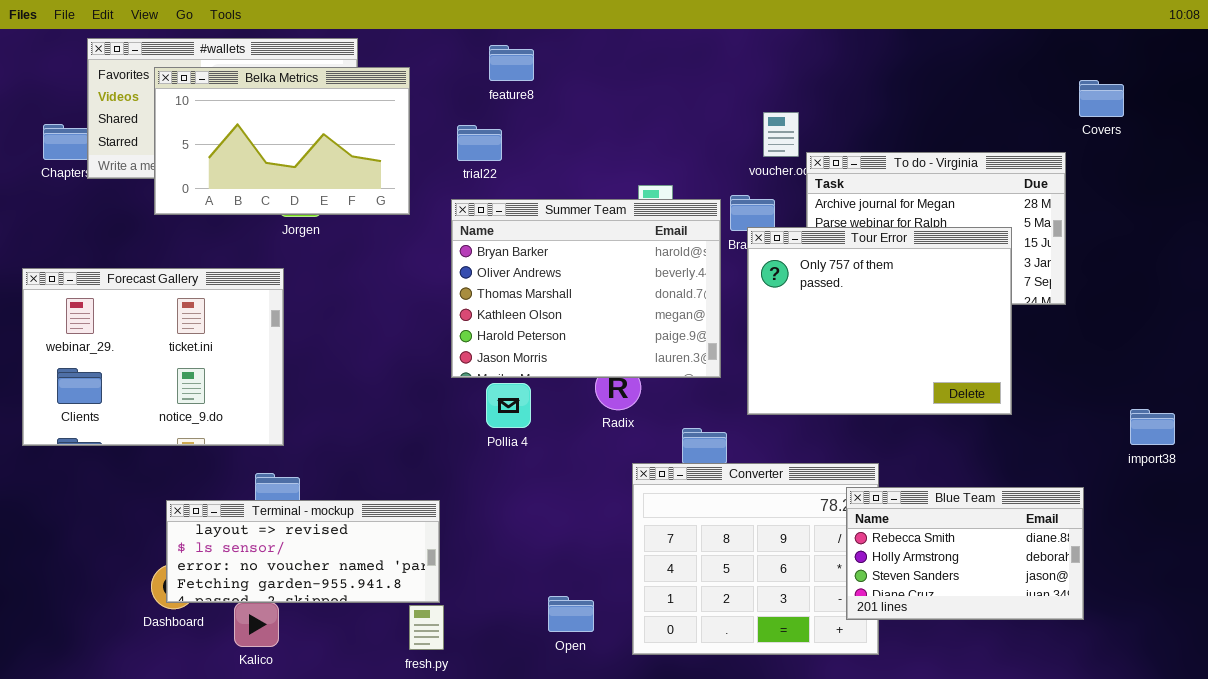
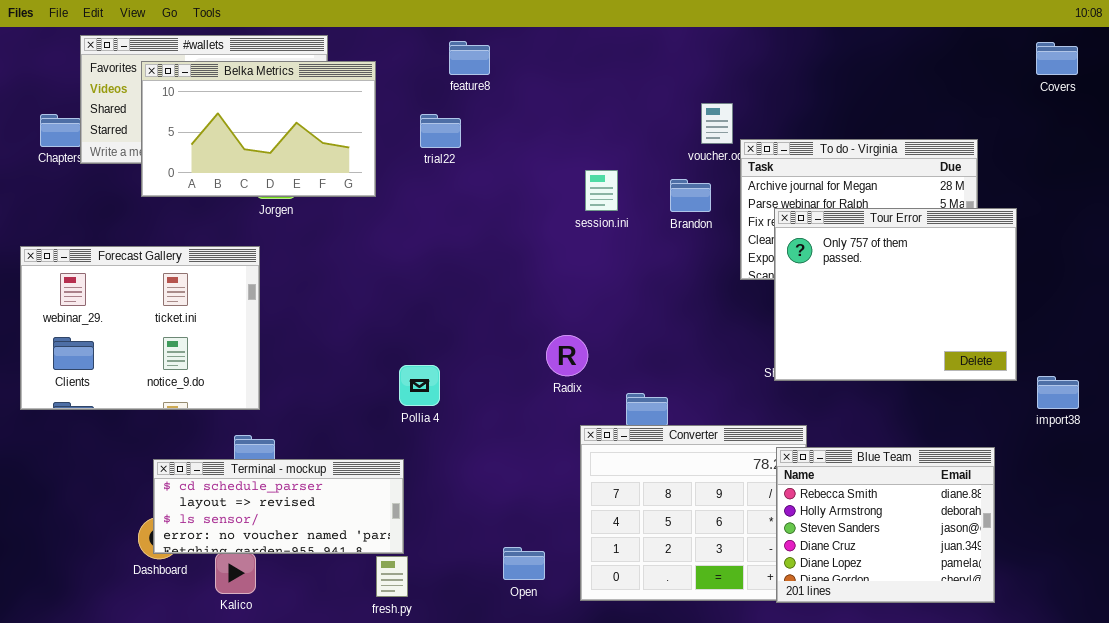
Covers: [1079,80,1124,117] -> [1036,42,1078,75], moved
Summer Team: [451,199,721,378] -> none, closed
Tour Error: [747,227,1012,415] -> [774,208,1017,381], moved
Pollia 4: [486,383,531,428] -> [399,365,440,406], moved
Blue Team: [846,487,1084,620] -> [776,447,995,603], resized
Terminal - mockup: [166,500,440,603] -> [153,459,404,554], scrolled up 1 row

